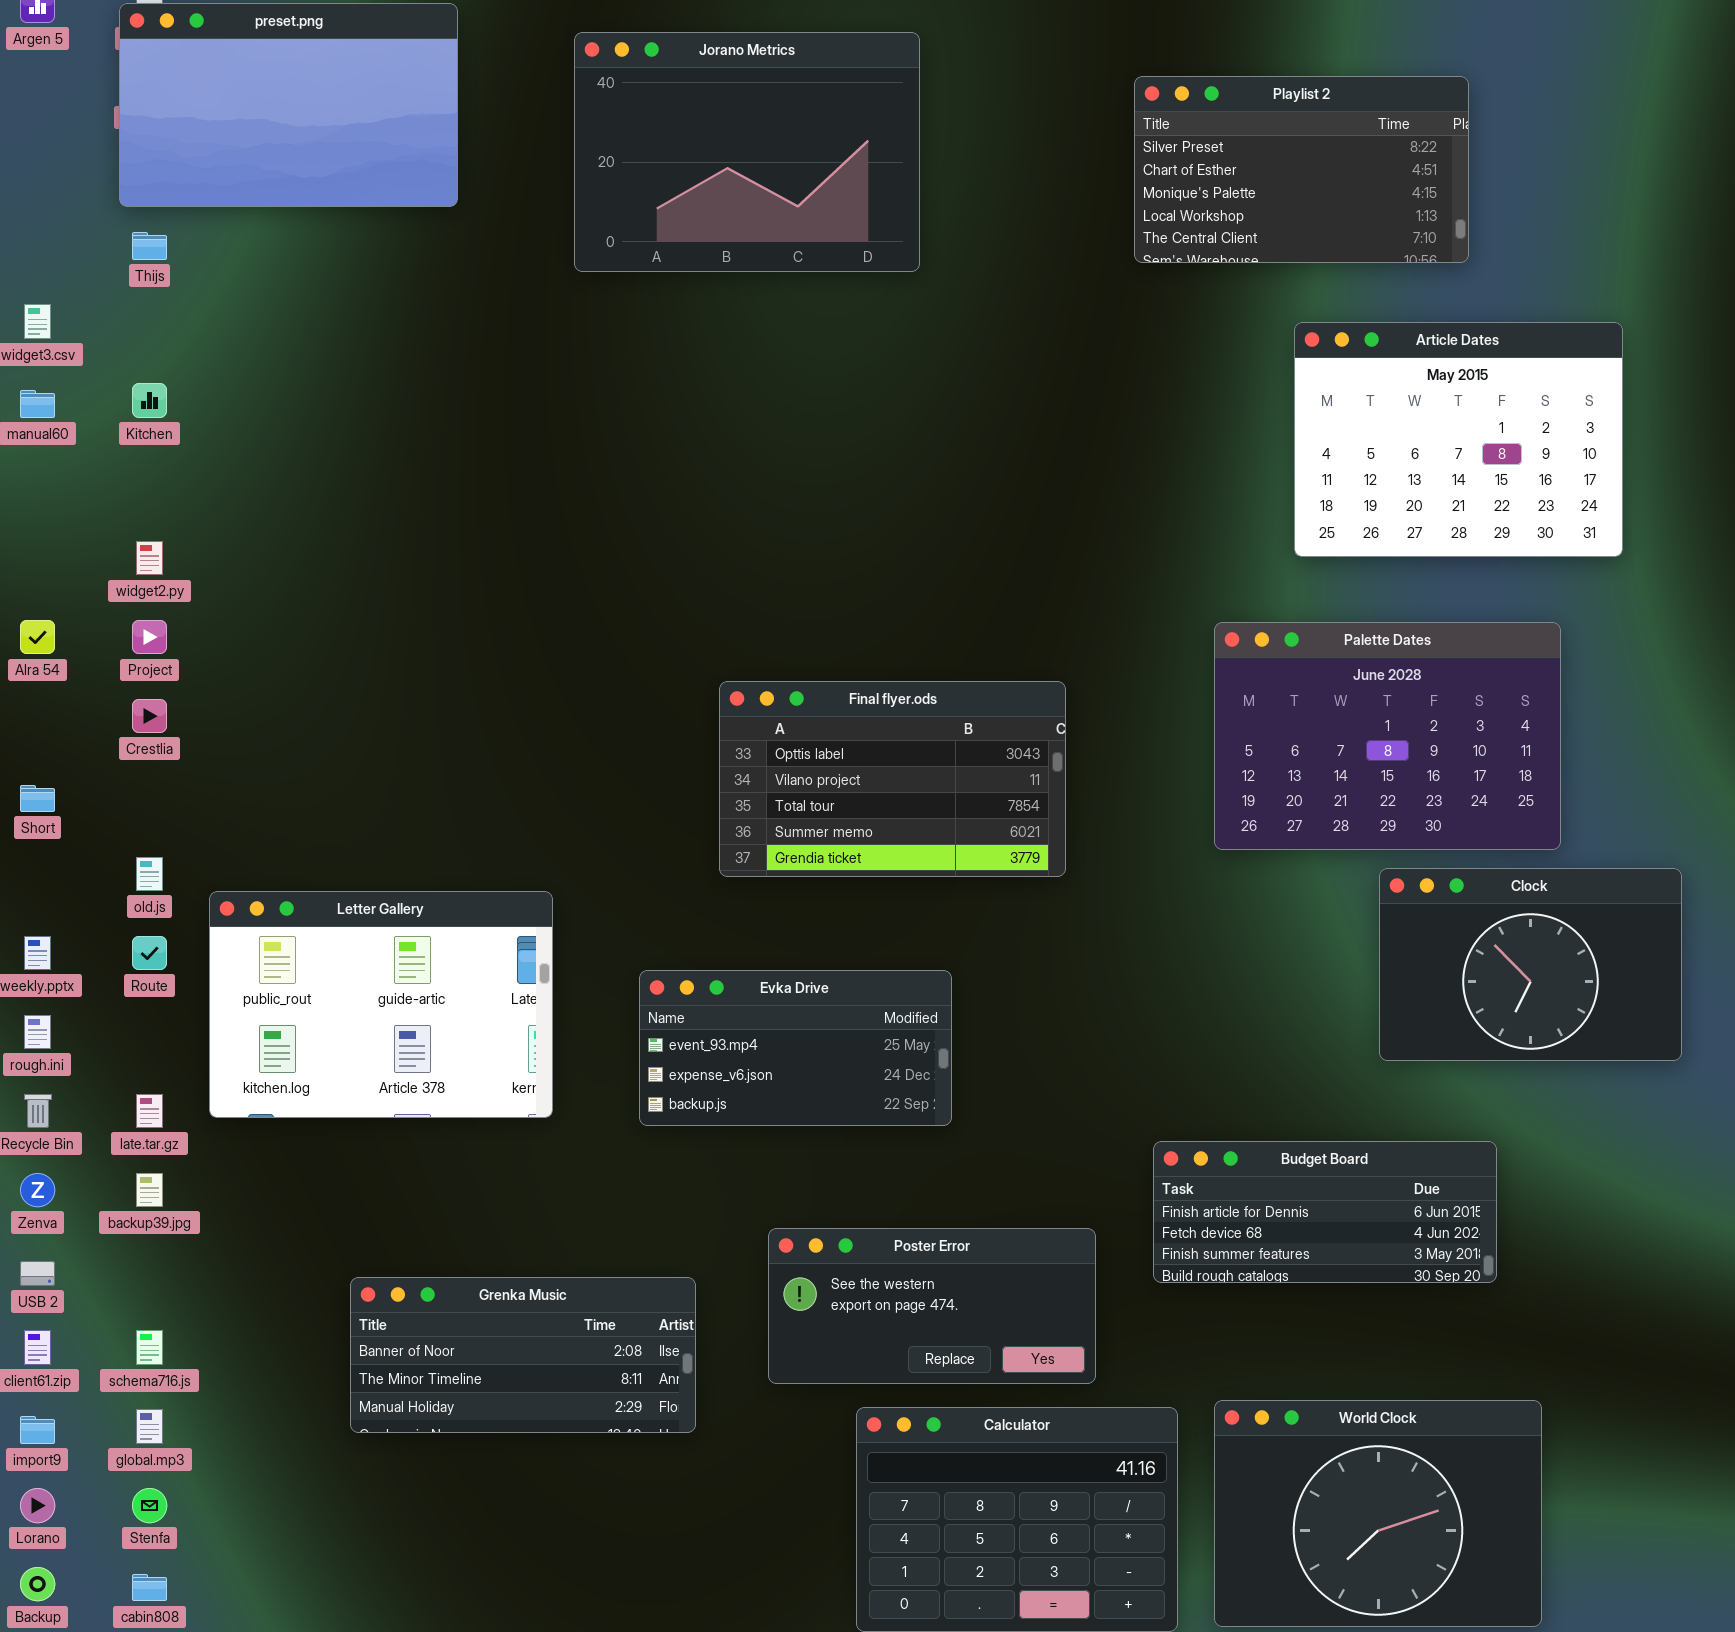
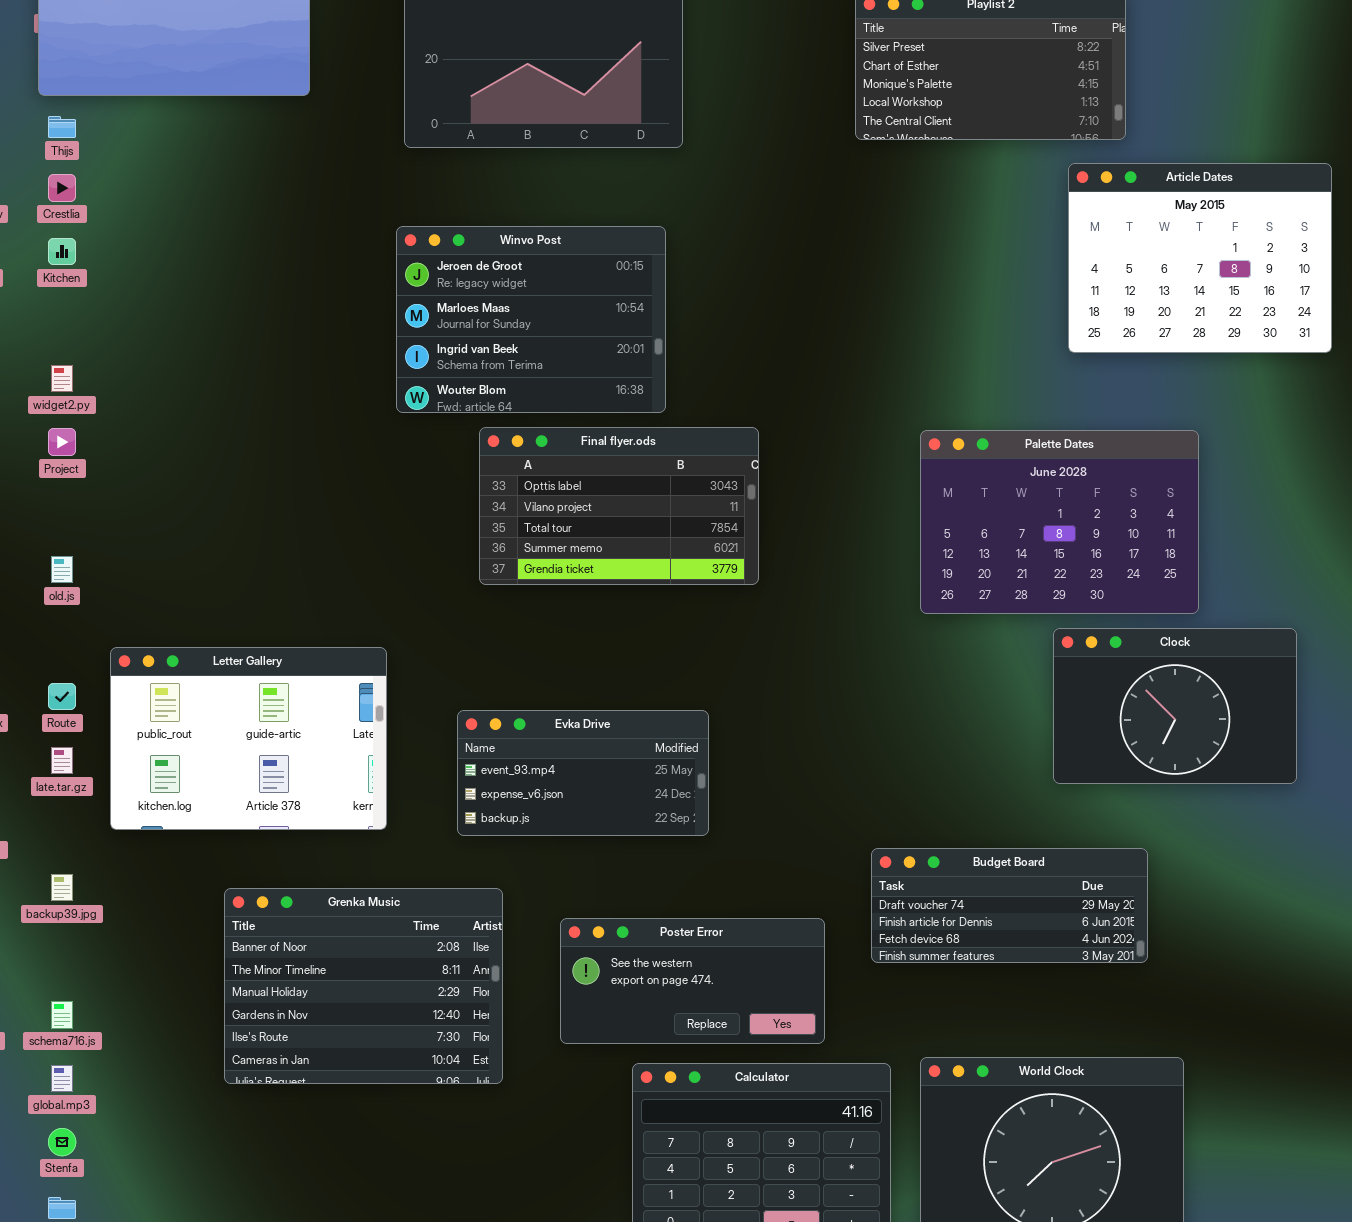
Article Dates: [1294,322,1623,557] -> [1068,163,1332,353], moved
Winvo Post: none -> [396,226,666,413], opened
Final flyer.ods: [719,681,1066,877] -> [479,427,759,585], moved
Crestlia: [132,699,167,733] -> [48,174,76,202], moved
old.js: [136,857,163,891] -> [51,556,73,583], moved
late.tar.gz: [136,1094,163,1128] -> [51,747,73,774], moved
Budget Board: [1153,1141,1497,1283] -> [871,848,1148,963], scrolled up 1 row
Grenka Music: [350,1277,696,1433] -> [224,888,503,1084], resized

